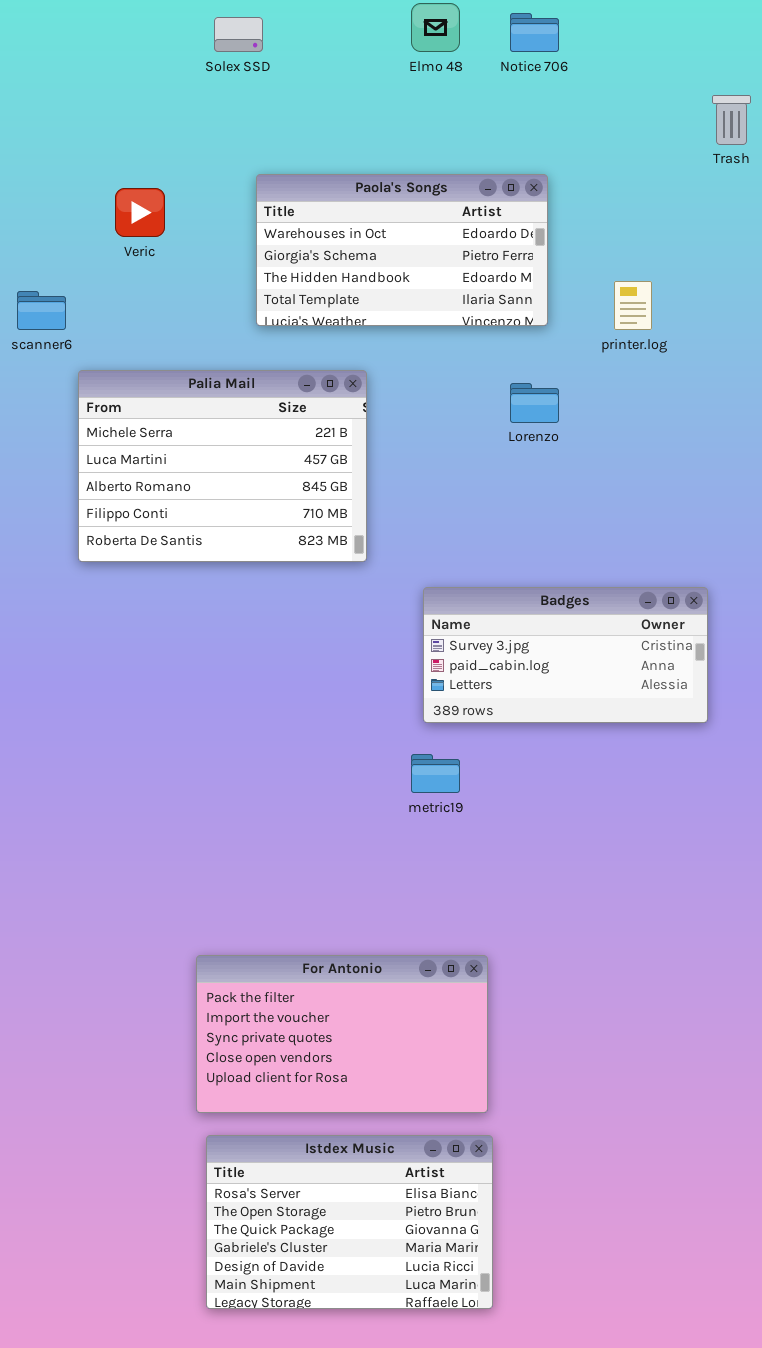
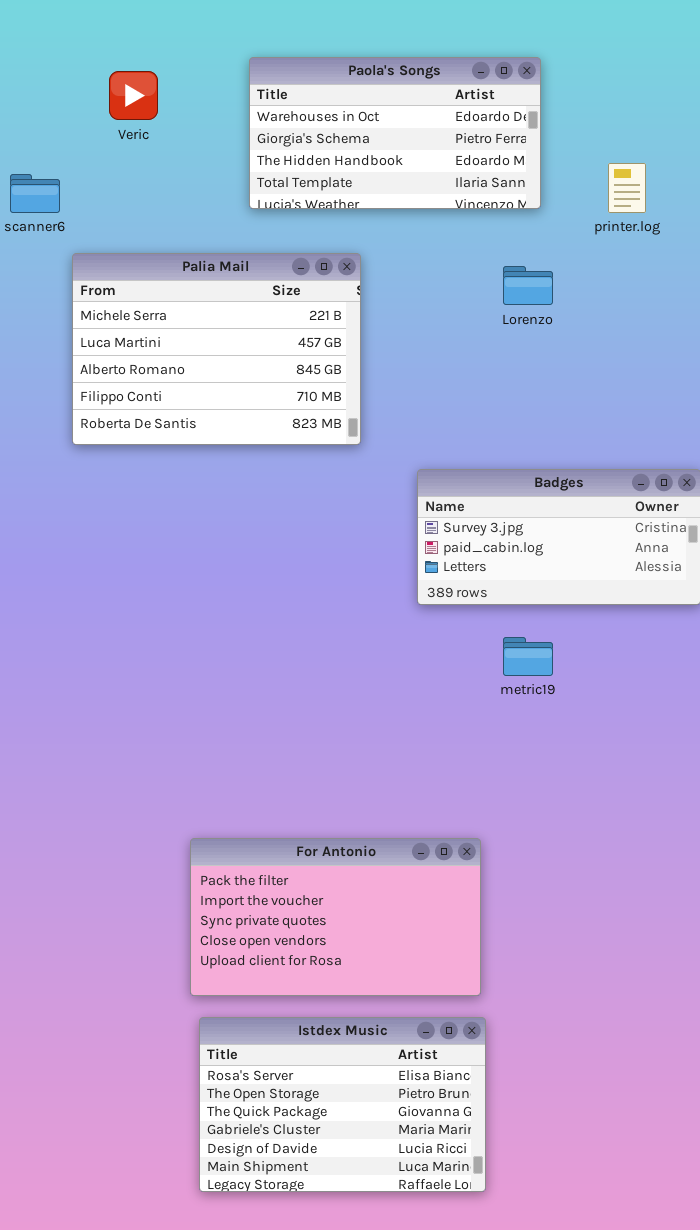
metric19: [411,754,460,793] -> [503,637,553,676], moved

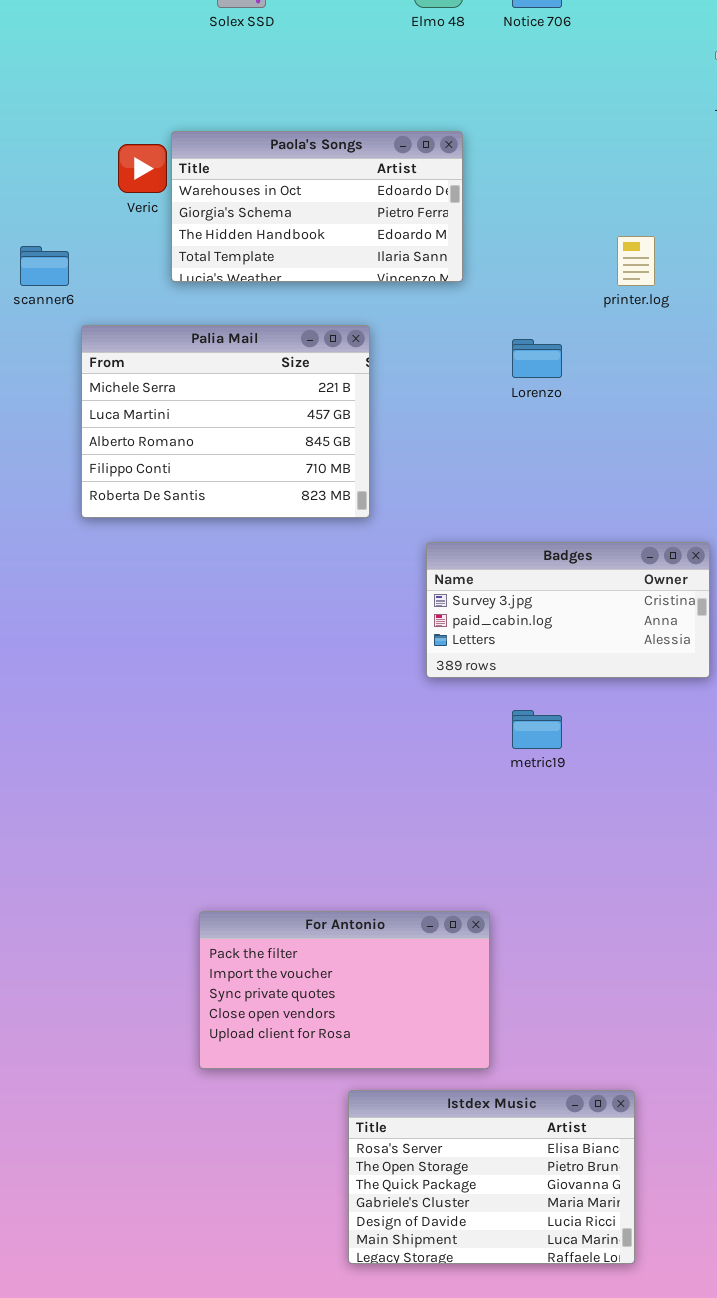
Paola's Songs: [249,57,541,209] -> [171,131,463,282], moved
Istdex Music: [199,1017,486,1192] -> [348,1090,635,1264], moved

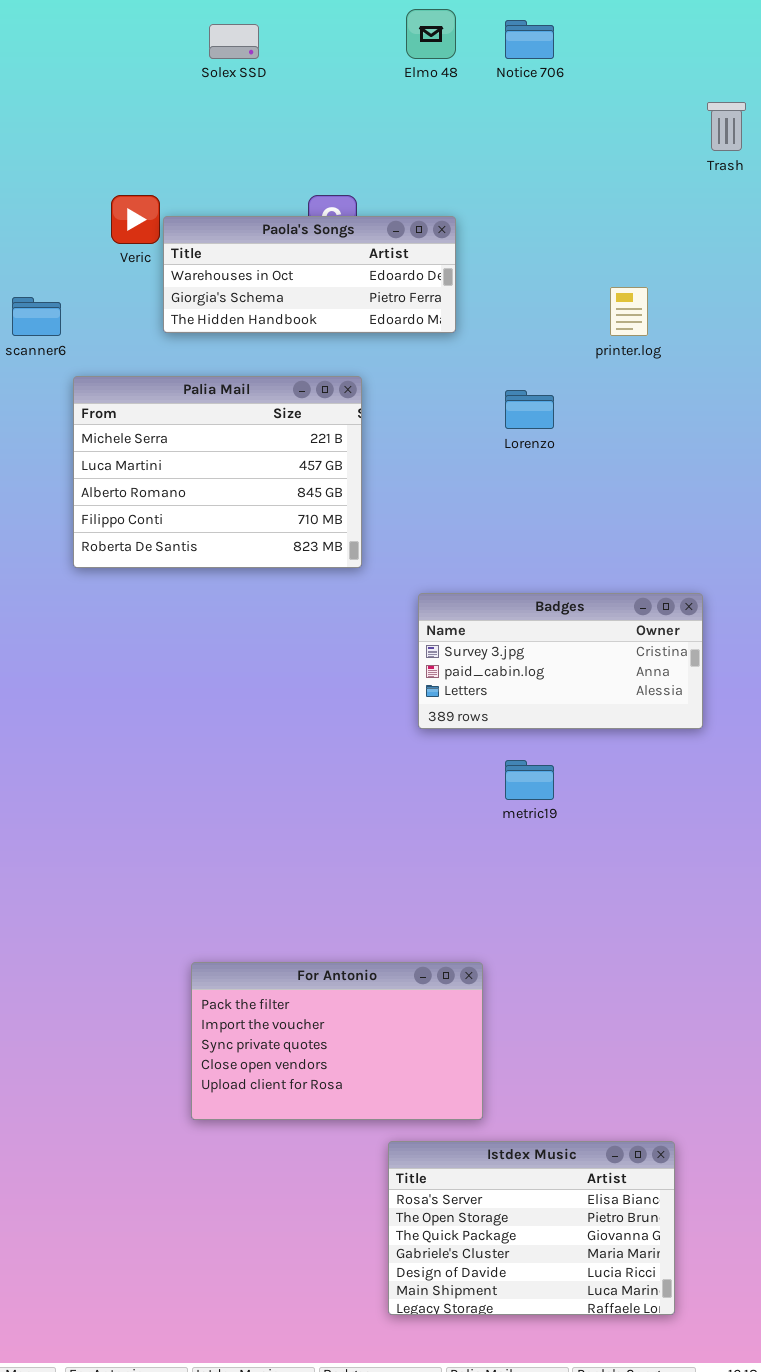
Paola's Songs: [171,131,463,282] -> [163,216,456,333], resized
Istdex Music: [348,1090,635,1264] -> [388,1141,675,1315], moved

